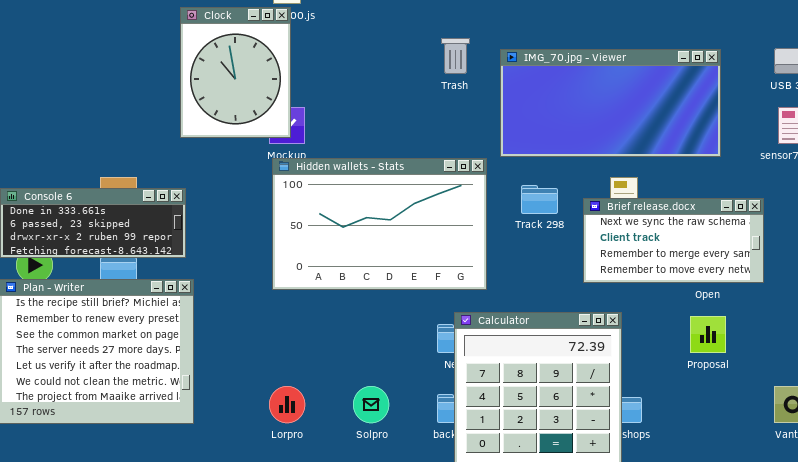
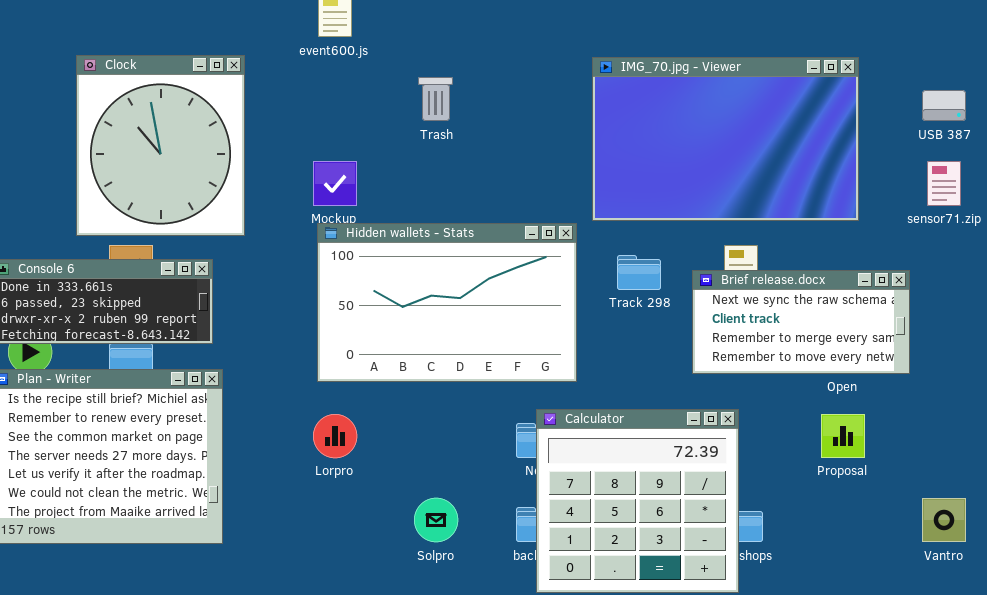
Clock: [180,7,291,138] -> [76,55,245,236], moved, resized
Trash: [441,38,470,74] -> [418,77,453,121], moved
IMG_70.jpg - Viewer: [500,49,721,157] -> [592,57,859,221], resized
Lorpro: [269,386,305,423] -> [313,414,357,458], moved

